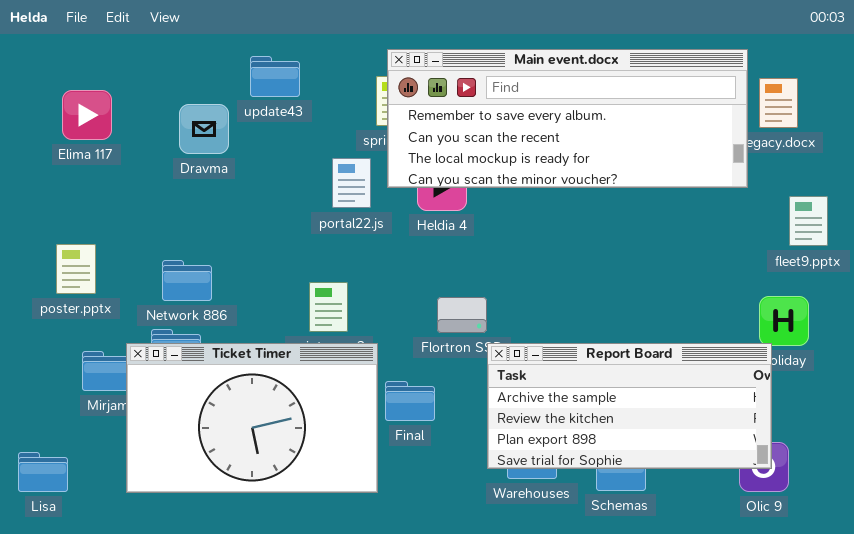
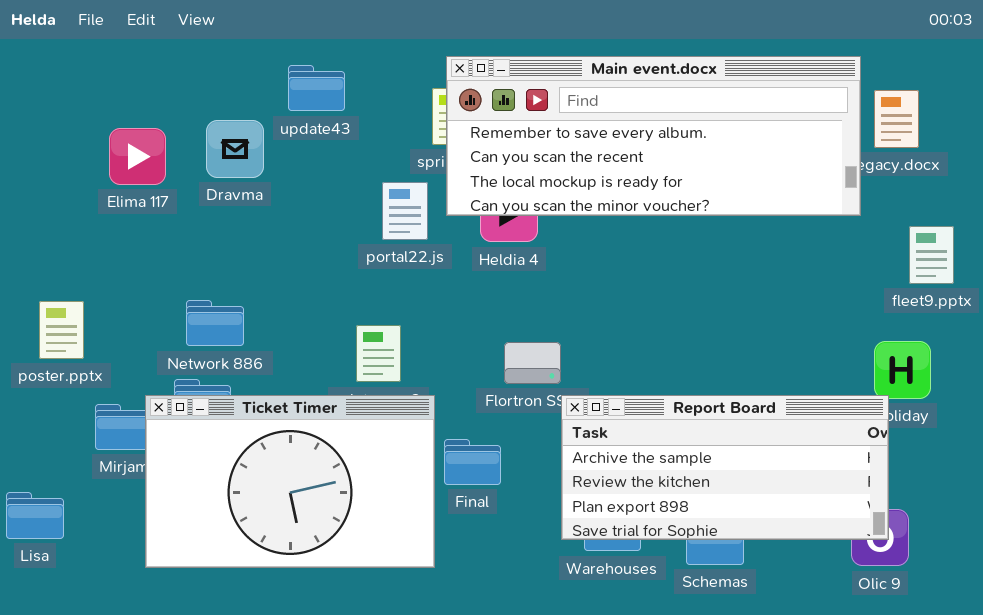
Elima 117: [62,90,112,140] -> [109,128,166,185], moved
poster.pptx: [56,244,96,294] -> [39,301,84,359], moved
Lisa: [18,452,68,492] -> [6,492,64,539], moved

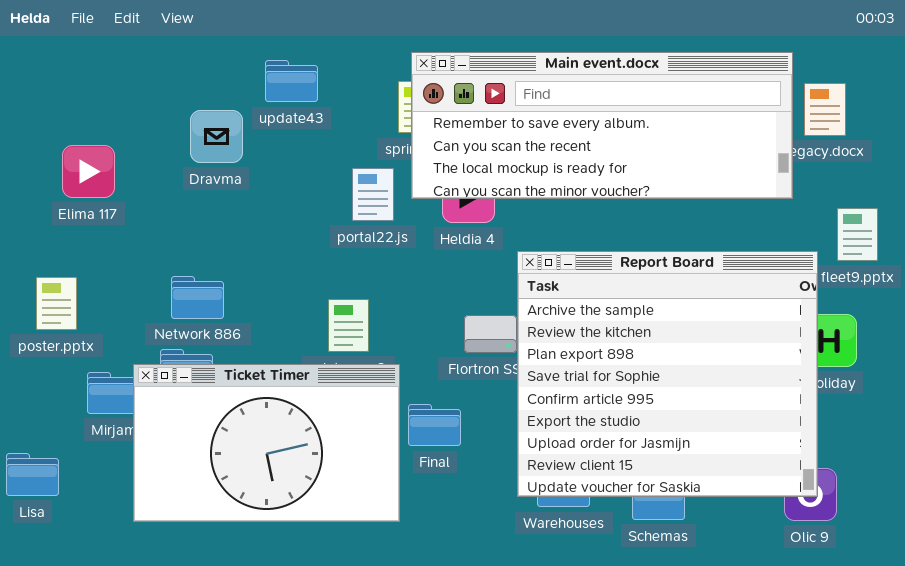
Elima 117: [109,128,166,185] -> [62,145,115,198], moved
Report Board: [561,395,889,540] -> [517,251,818,497], resized

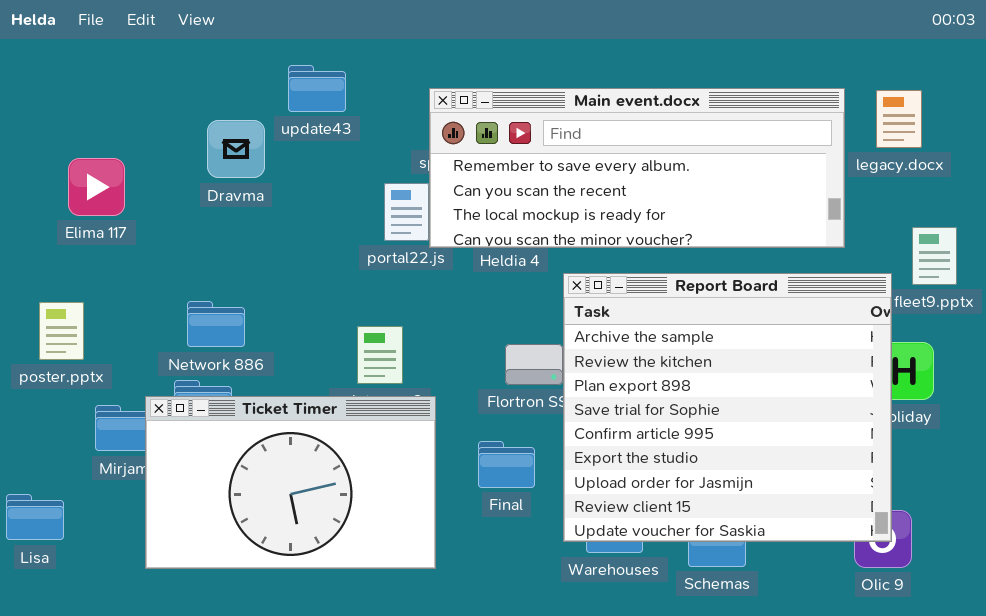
Main event.docx: [411,52,793,199] -> [429,88,845,248], moved
Final: [408,404,461,446] -> [478,441,535,488], moved

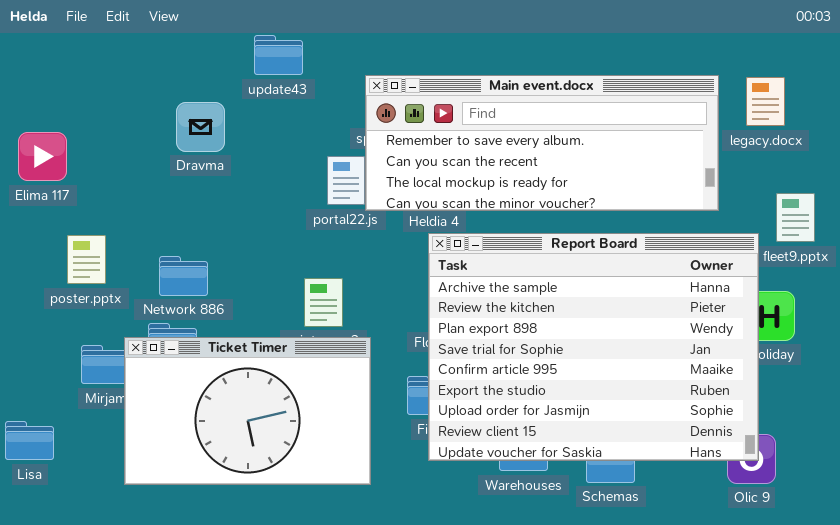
update43: [288,65,346,112] -> [254,35,303,75], moved
Elima 117: [68,158,125,216] -> [18,132,67,181], moved
Report Board: [563,273,892,542] -> [428,233,759,461], resized
poster.pptx: [39,302,84,360] -> [67,235,106,284], moved

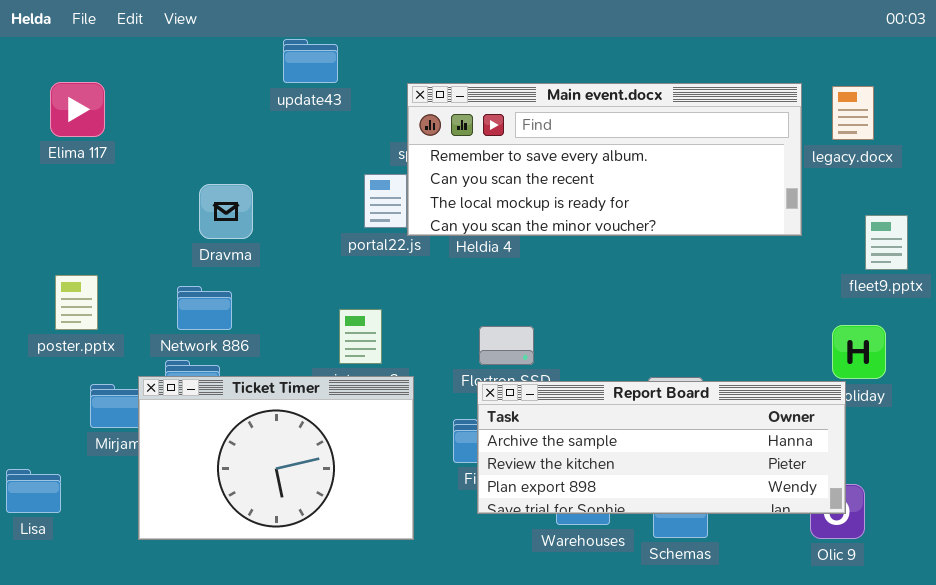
Dravma: [176,102,225,152] -> [199,184,253,239], moved
Elima 117: [18,132,67,181] -> [50,82,105,137], moved
Report Board: [428,233,759,461] -> [477,381,846,514], resized
poster.pptx: [67,235,106,284] -> [55,275,98,330], moved

